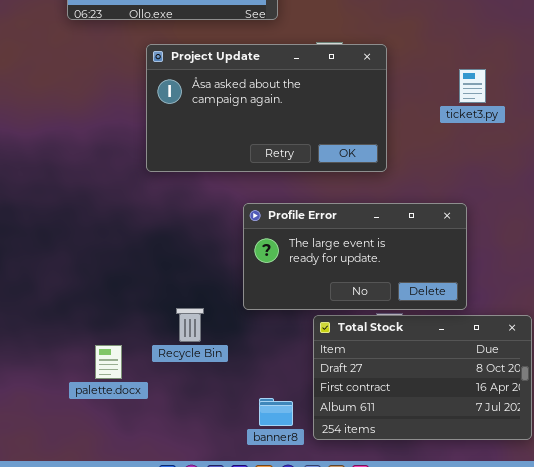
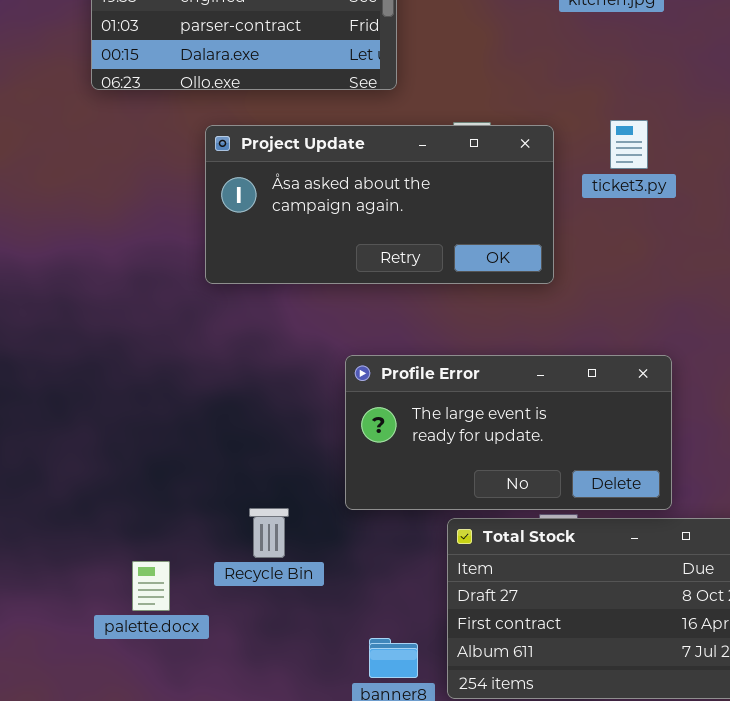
Project Update: [146,44,387,172] -> [205,125,554,284], resized
ticket3.py: [459,69,486,103] -> [610,120,648,169], moved

